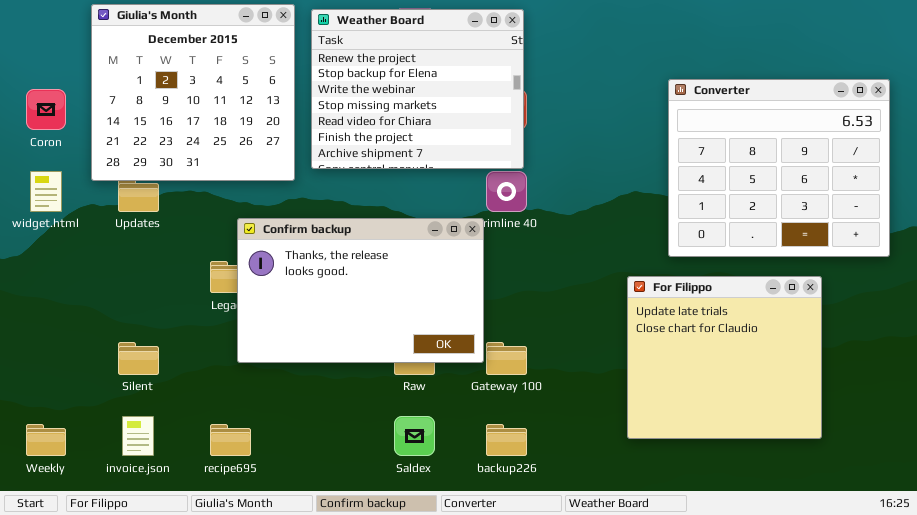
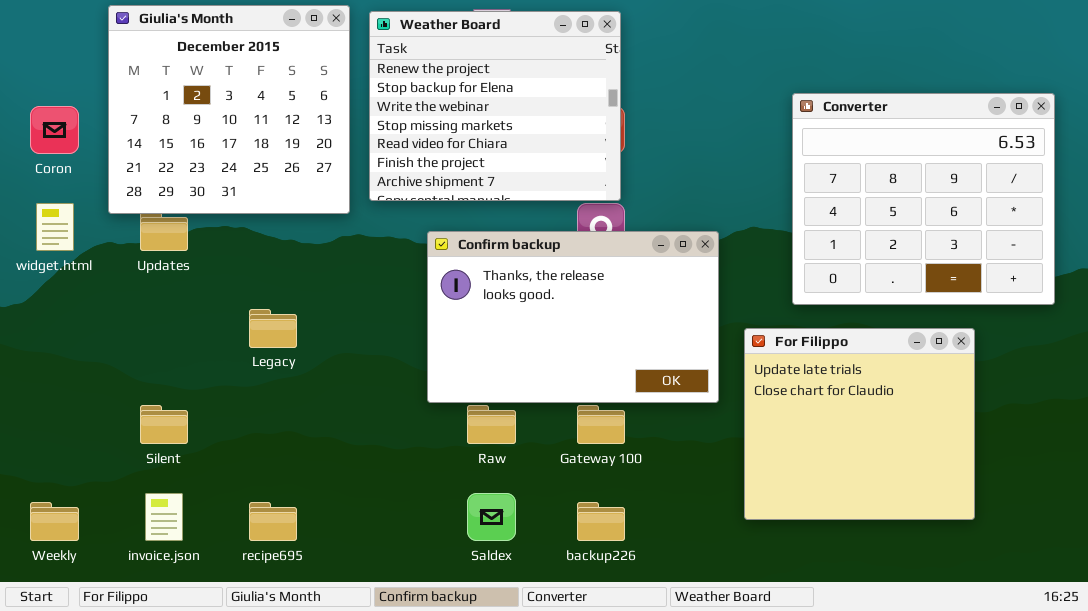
Confirm backup: [237,218,484,363] -> [427,231,719,403], moved

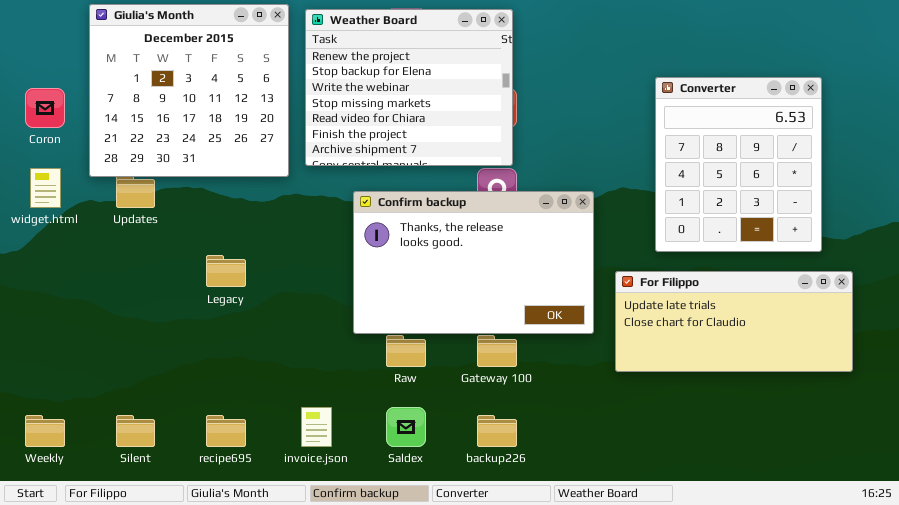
Converter: [792,93,1055,305] -> [655,77,822,252], resized
For Filippo: [744,328,975,520] -> [615,271,853,372], resized
Silent: [140,405,188,444] -> [116,415,155,447], moved
invoice.json: [145,493,183,541] -> [301,407,332,447], moved

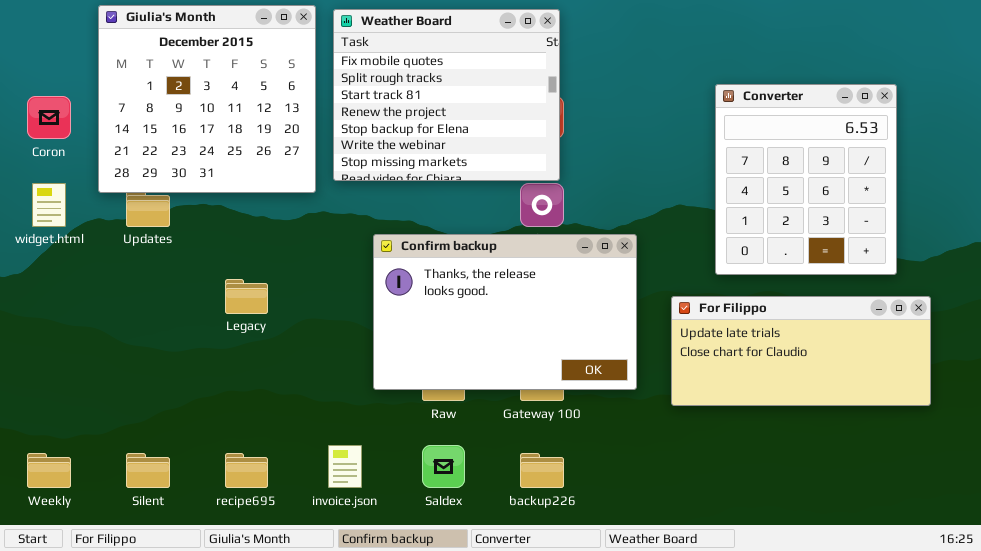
Weather Board: [305,9,513,166] -> [333,9,560,181], scrolled up 3 rows
Confirm backup: [353,191,594,334] -> [373,234,637,390], moved

